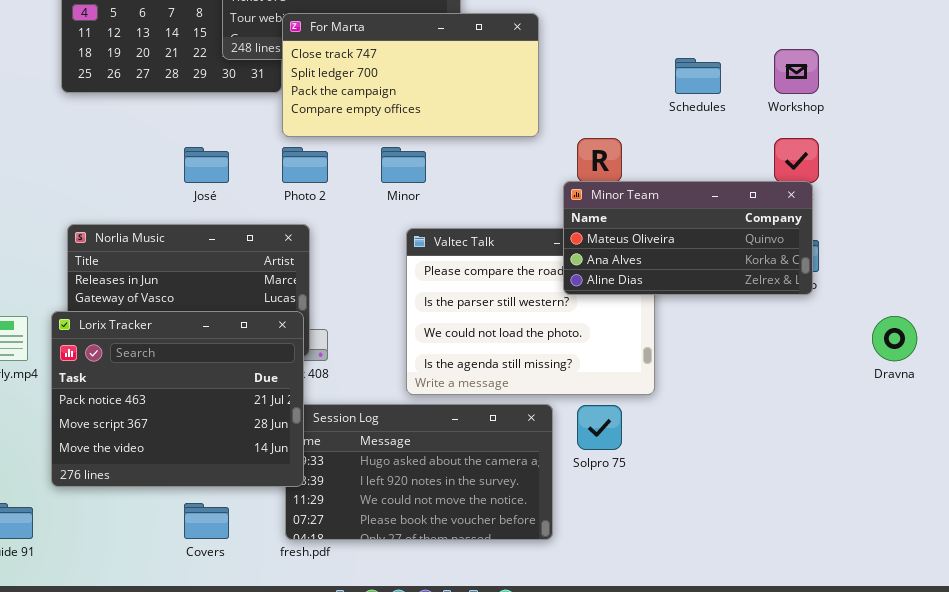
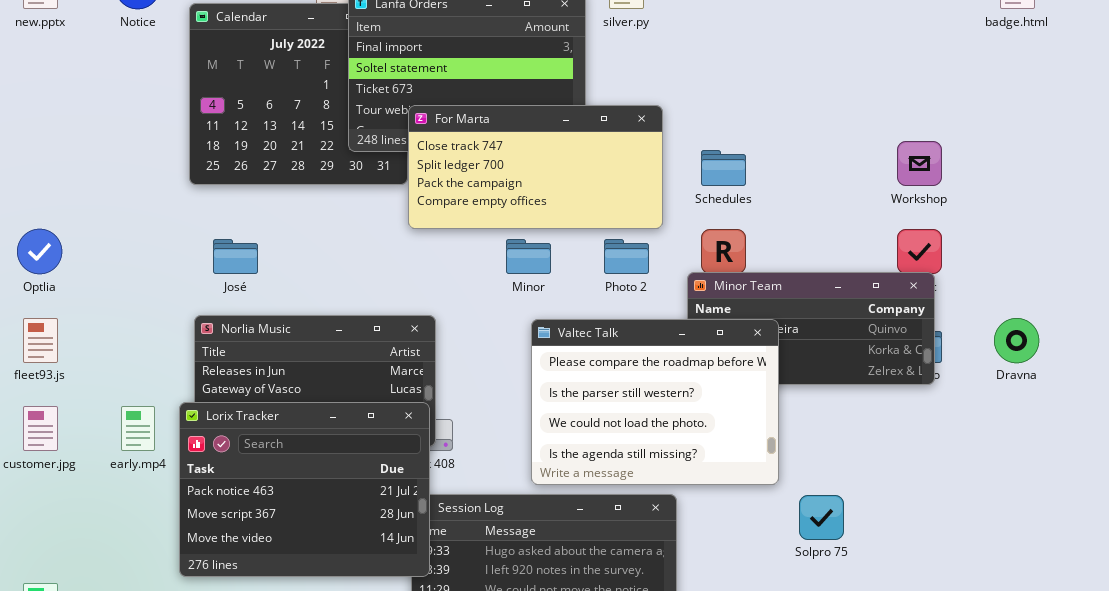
Schedules: [675,58,721,94] -> [701,150,746,186], moved
José: [184,147,229,183] -> [213,239,258,274], moved
Photo 2: [282,147,328,183] -> [604,239,649,274], moved
Valtec Talk: [406,228,655,395] -> [531,319,779,485], raised
Dravna: [872,316,917,361] -> [994,318,1039,363], moved
Solpro 75: [577,405,622,450] -> [799,495,844,540], moved

